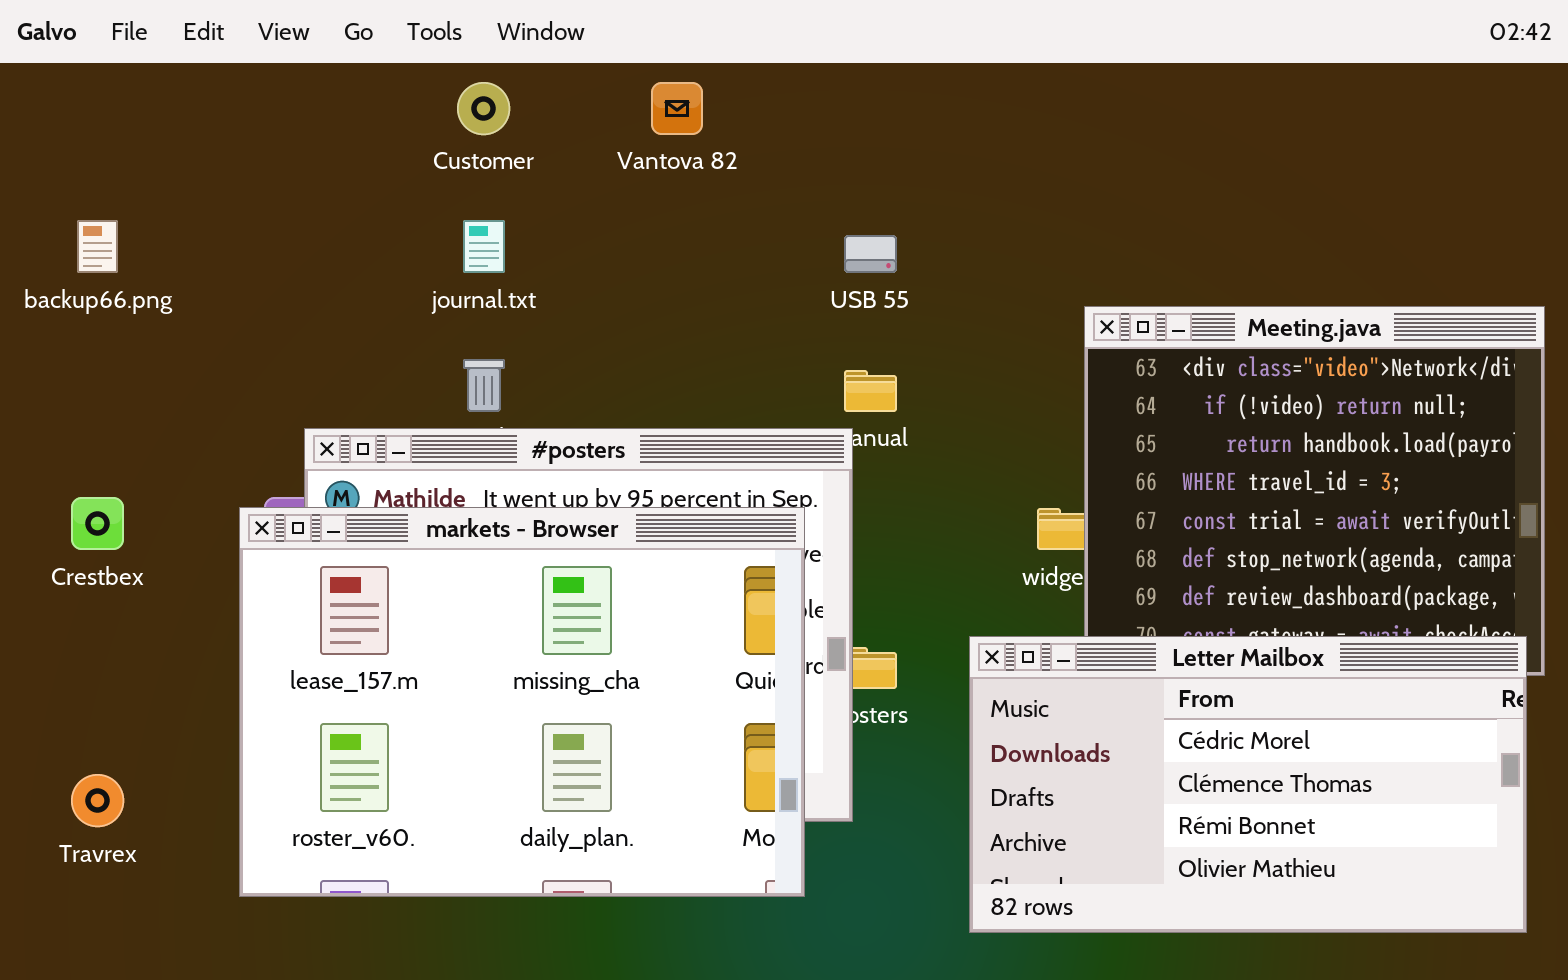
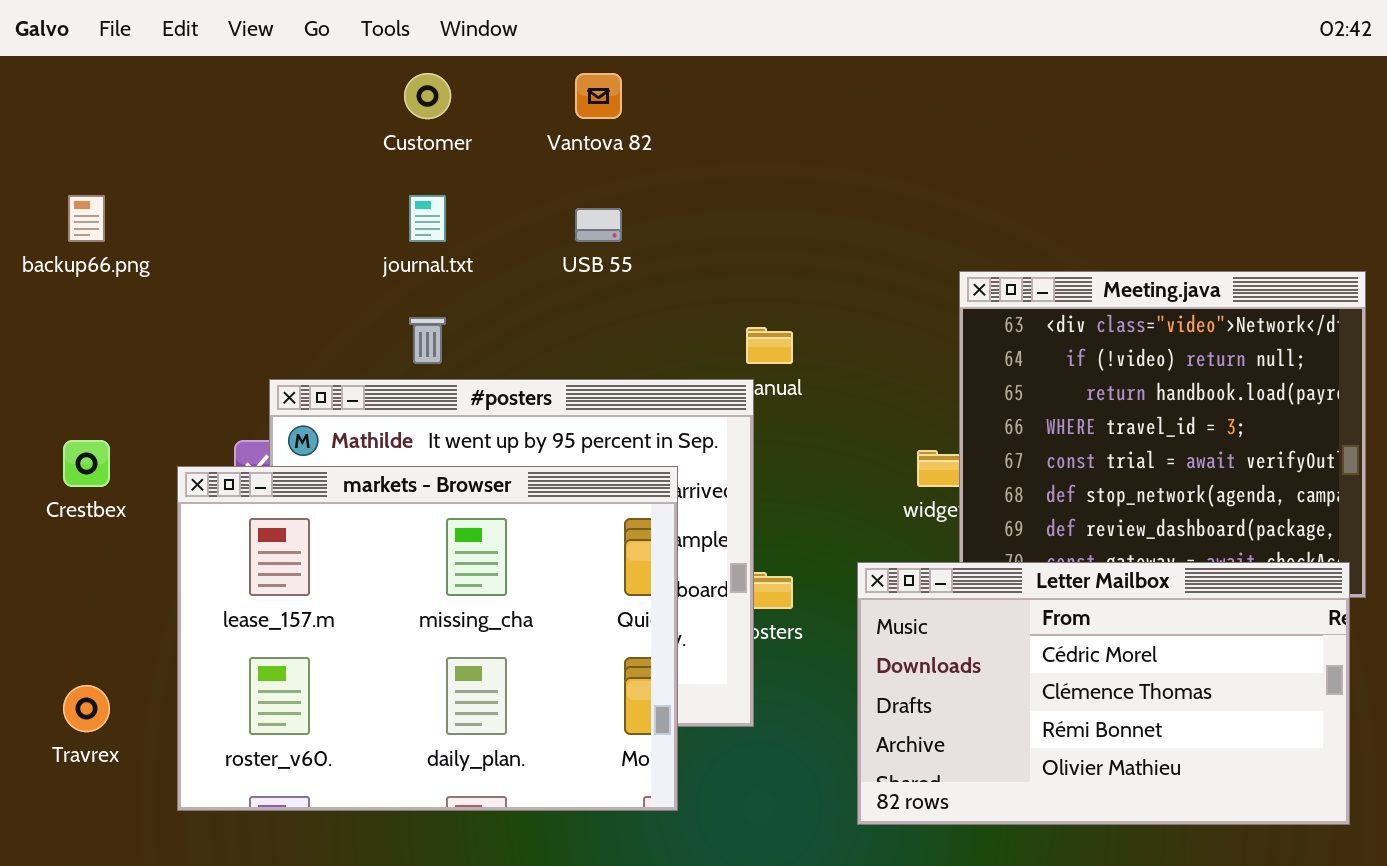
USB 55: [844,235,897,273] -> [575,208,622,242], moved
markets - Browser: [239,507,805,897] -> [177,466,678,811], moved

